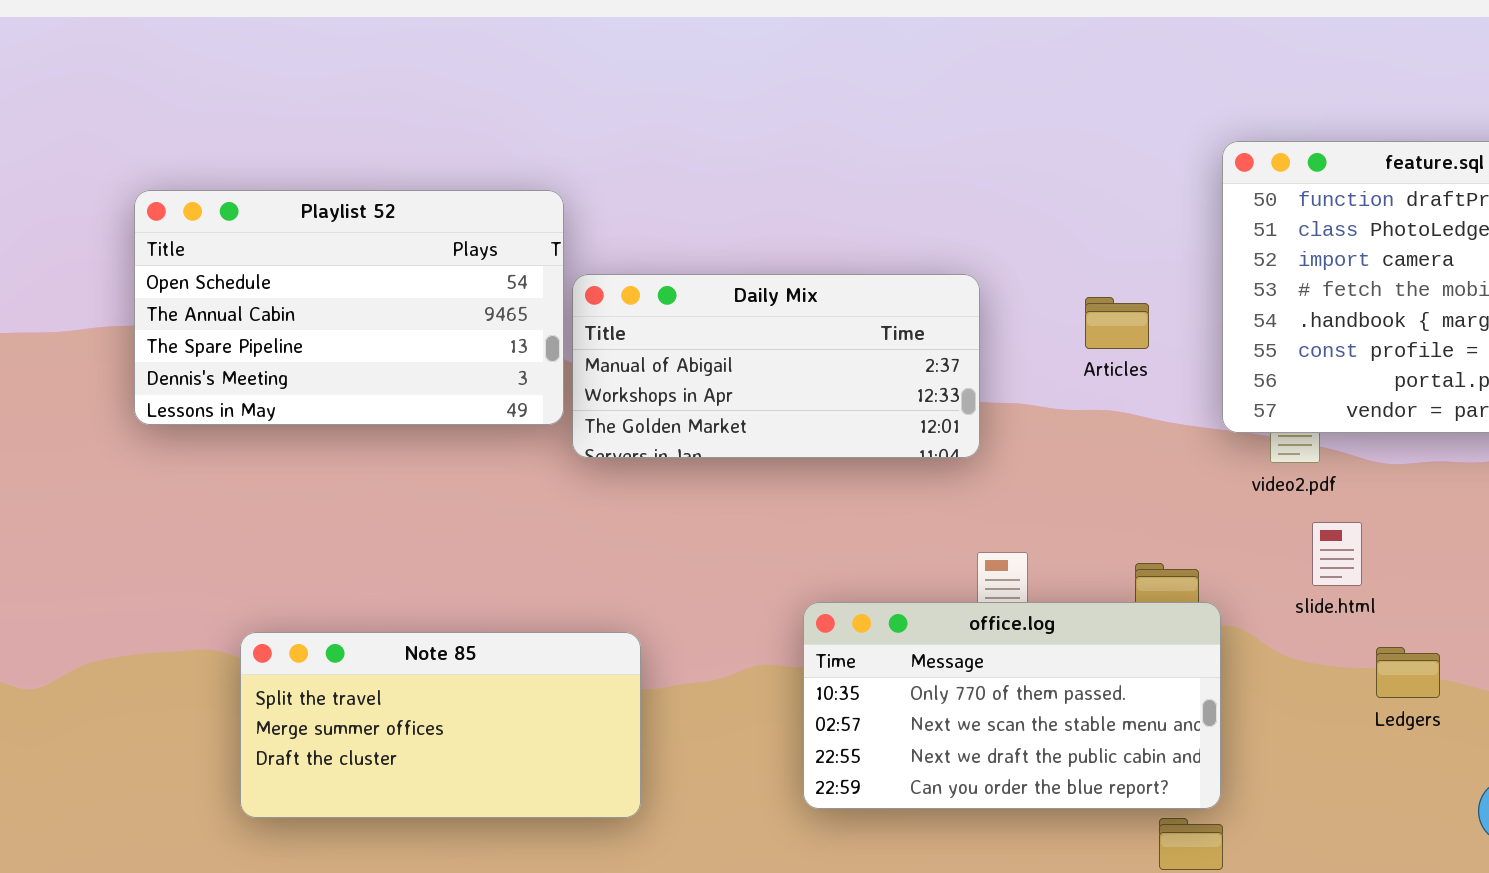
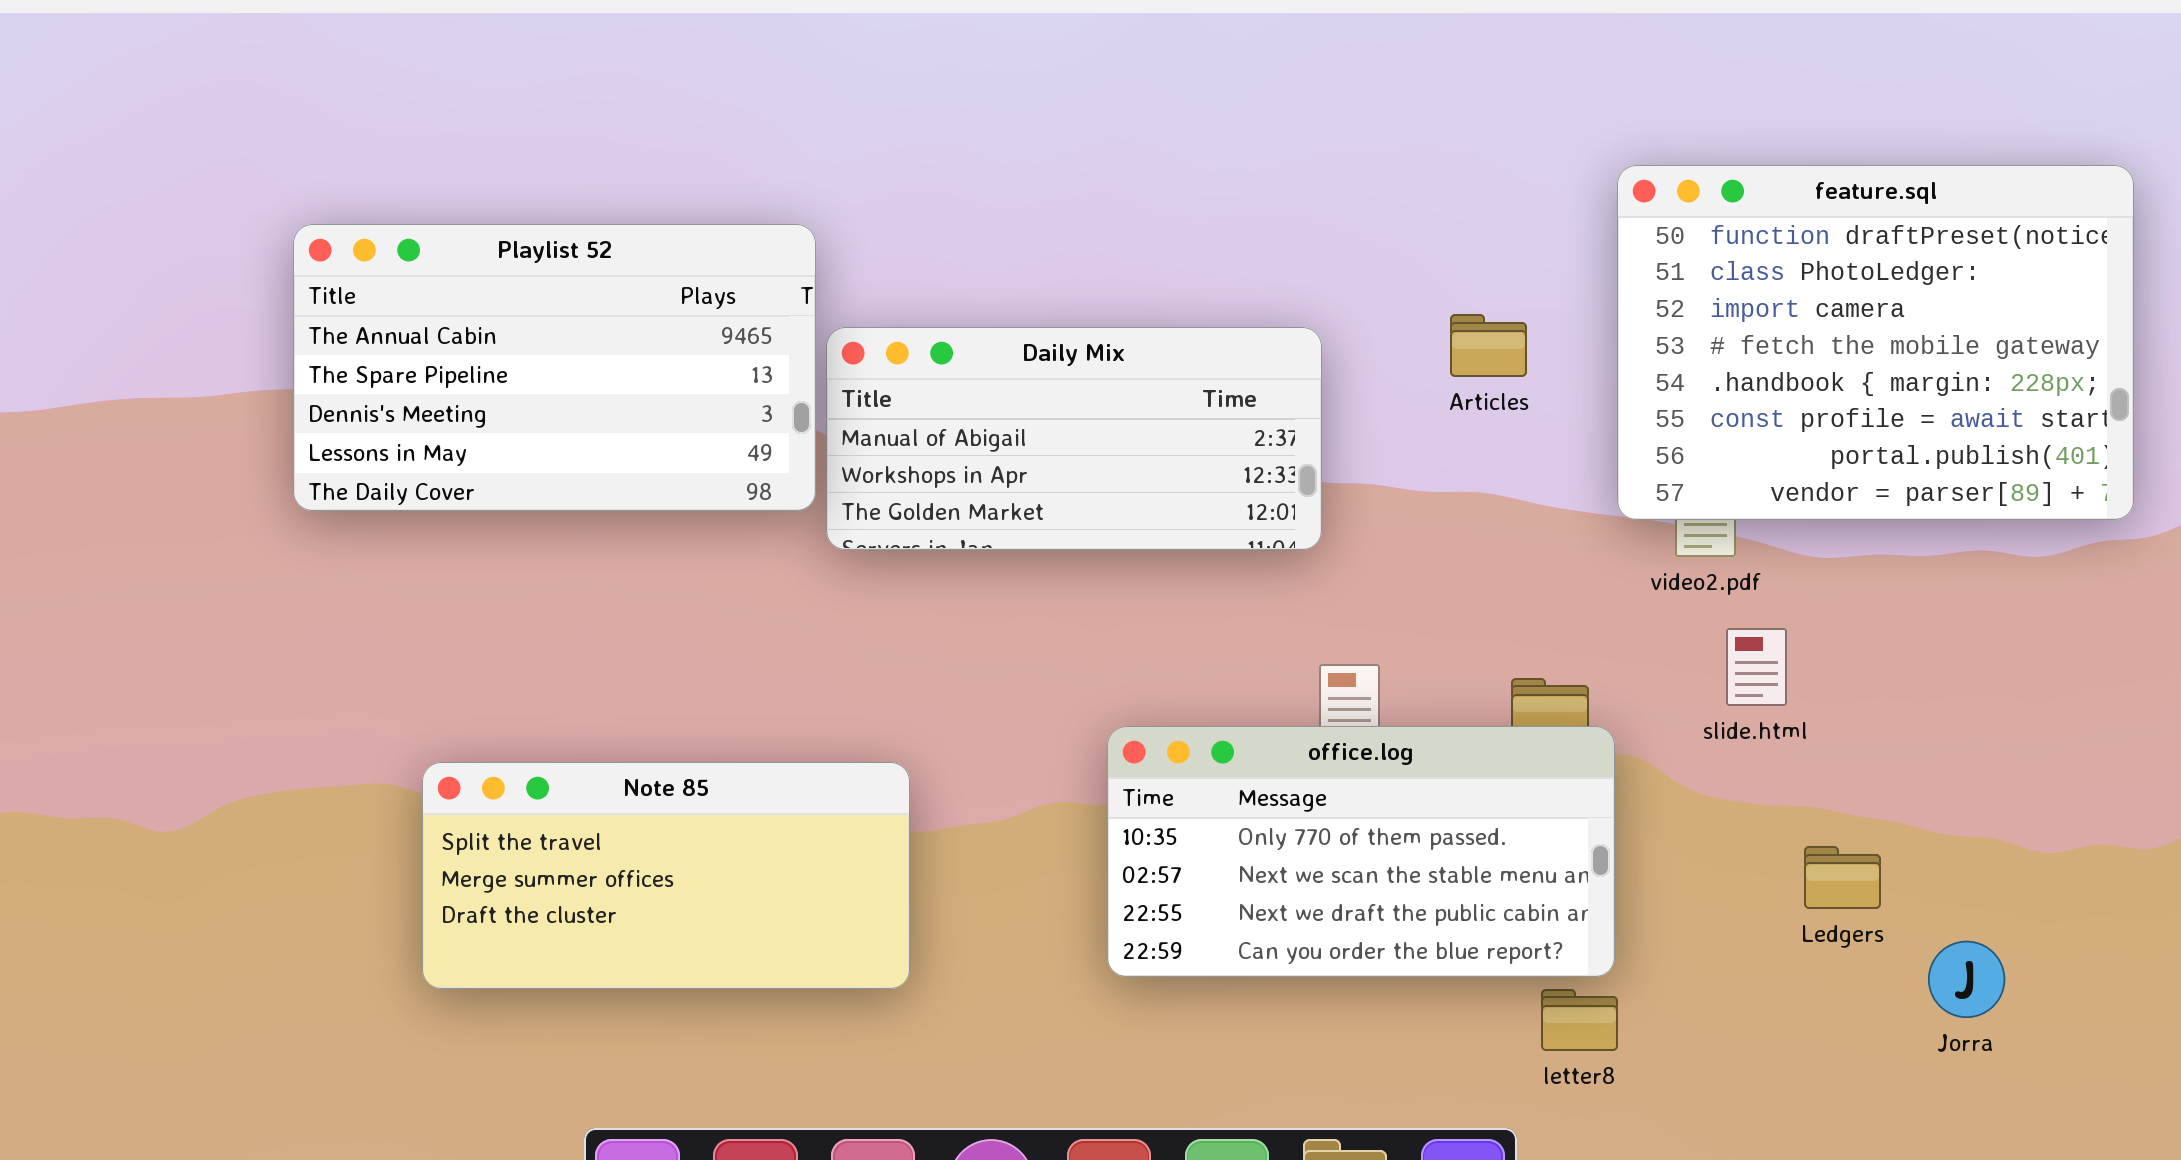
Playlist 52: [134,190,564,425] -> [293,224,816,511], scrolled down 1 row
Articles: [1085,297,1149,349] -> [1450,314,1527,377], moved
Ledgers: [1376,647,1440,698] -> [1804,846,1881,909], moved

